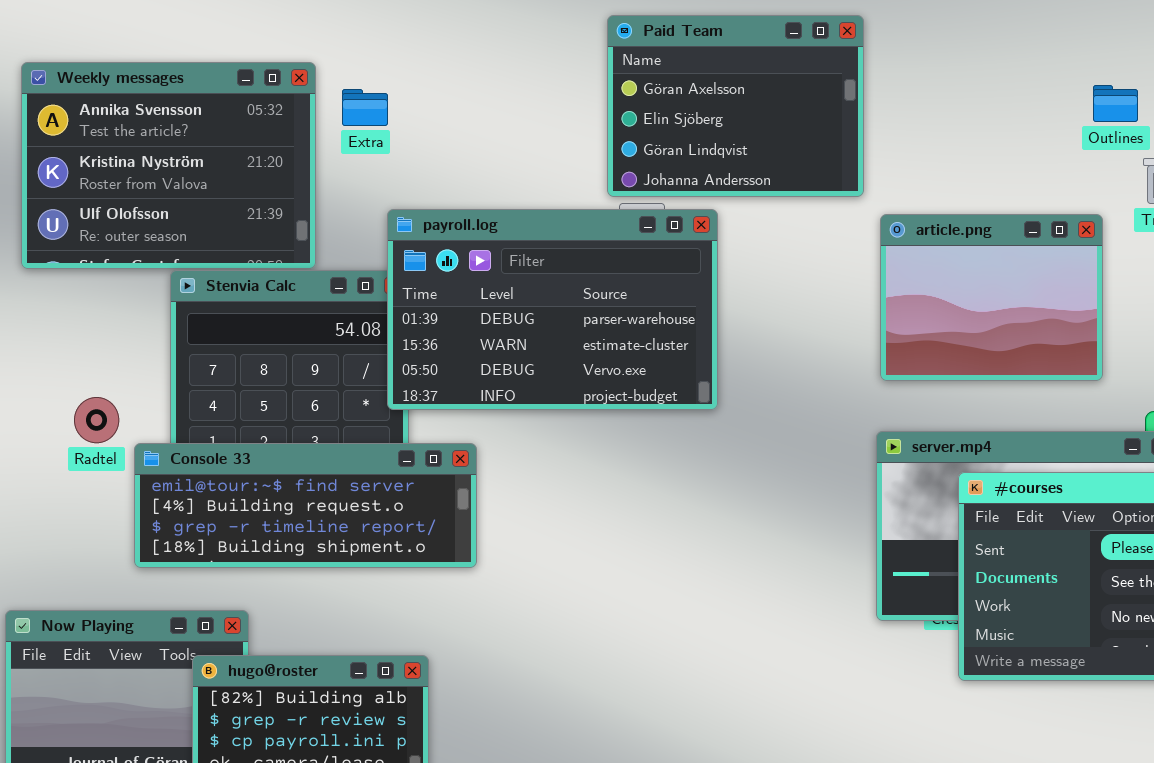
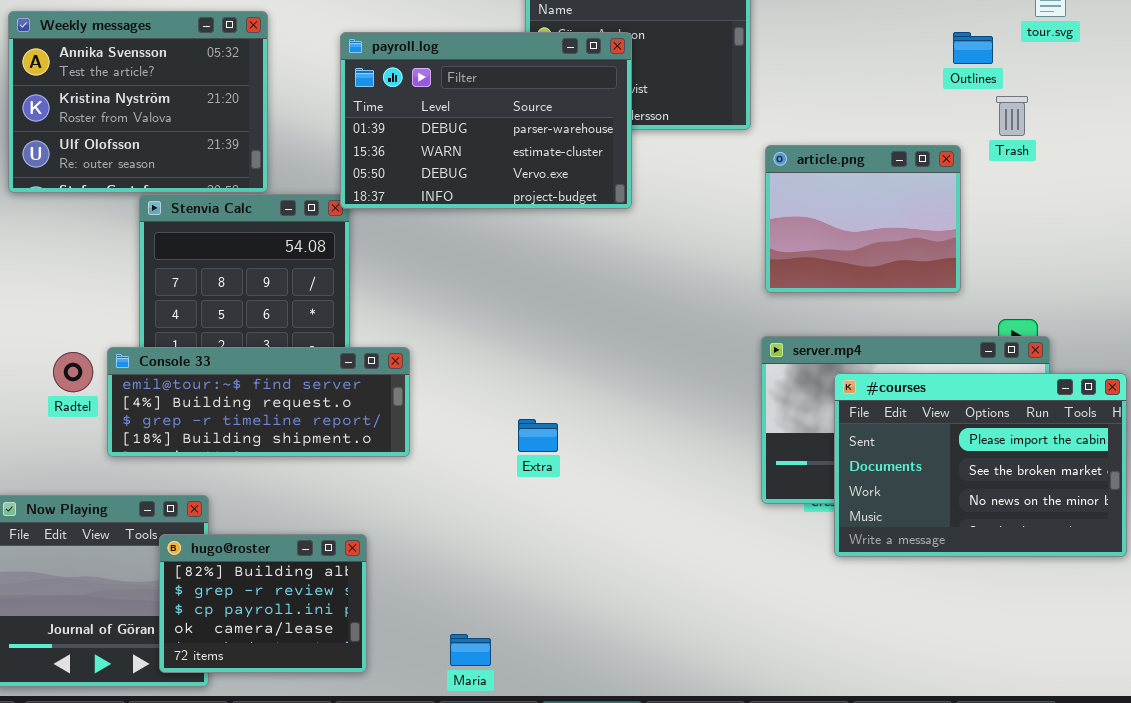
Extra: [342,89,388,126] -> [518,419,558,452], moved
payroll.log: [387,209,718,410] -> [340,32,632,209], moved
Radtel: [74,397,119,443] -> [53,352,93,392], moved

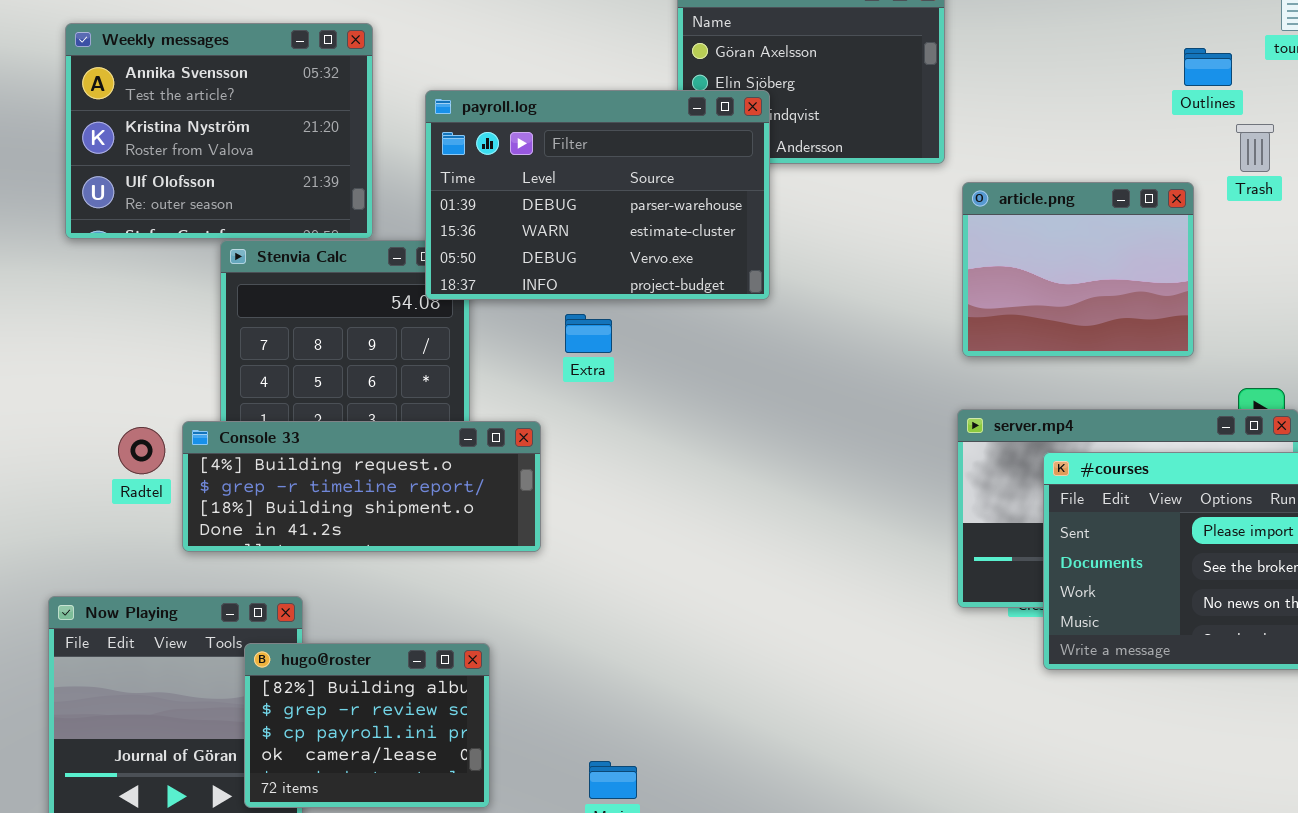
payroll.log: [340,32,632,209] -> [425,90,770,300], moved
Console 33: [107,347,410,457] -> [182,421,541,552], scrolled down 1 row
Extra: [518,419,558,452] -> [565,314,612,353], moved

